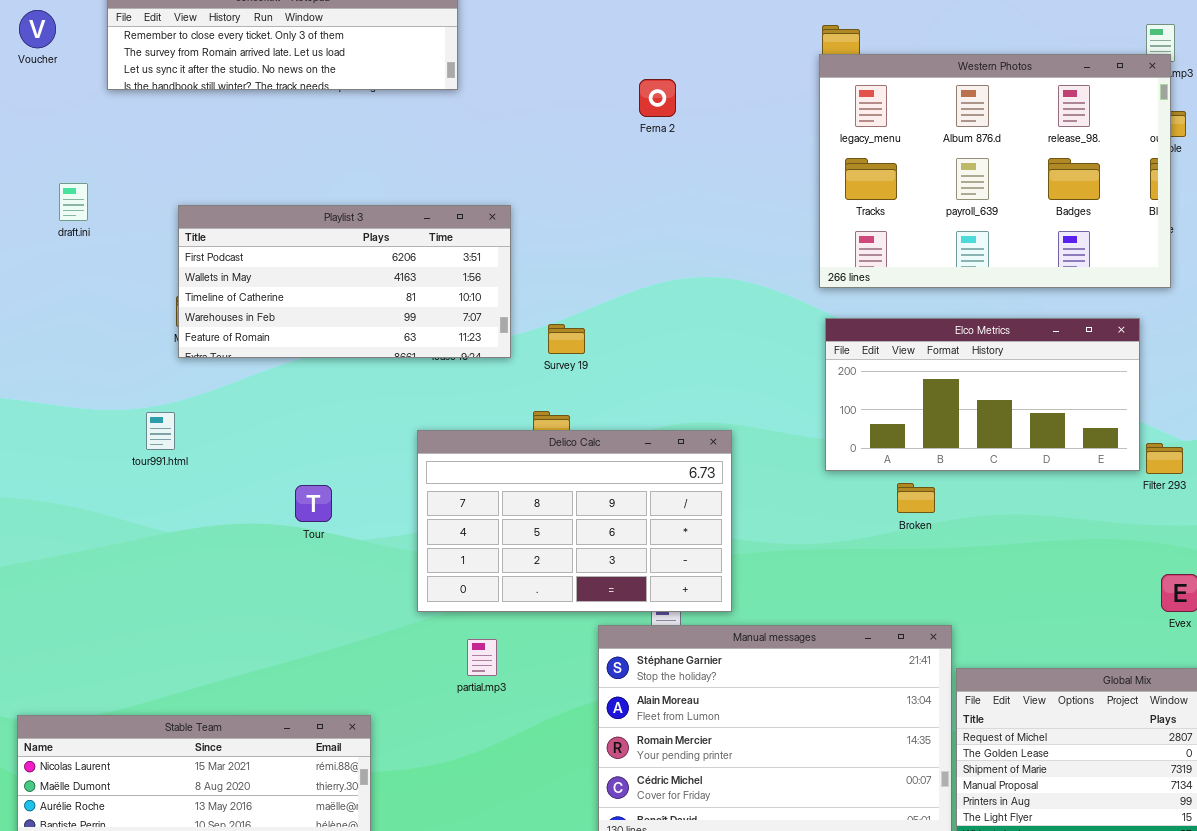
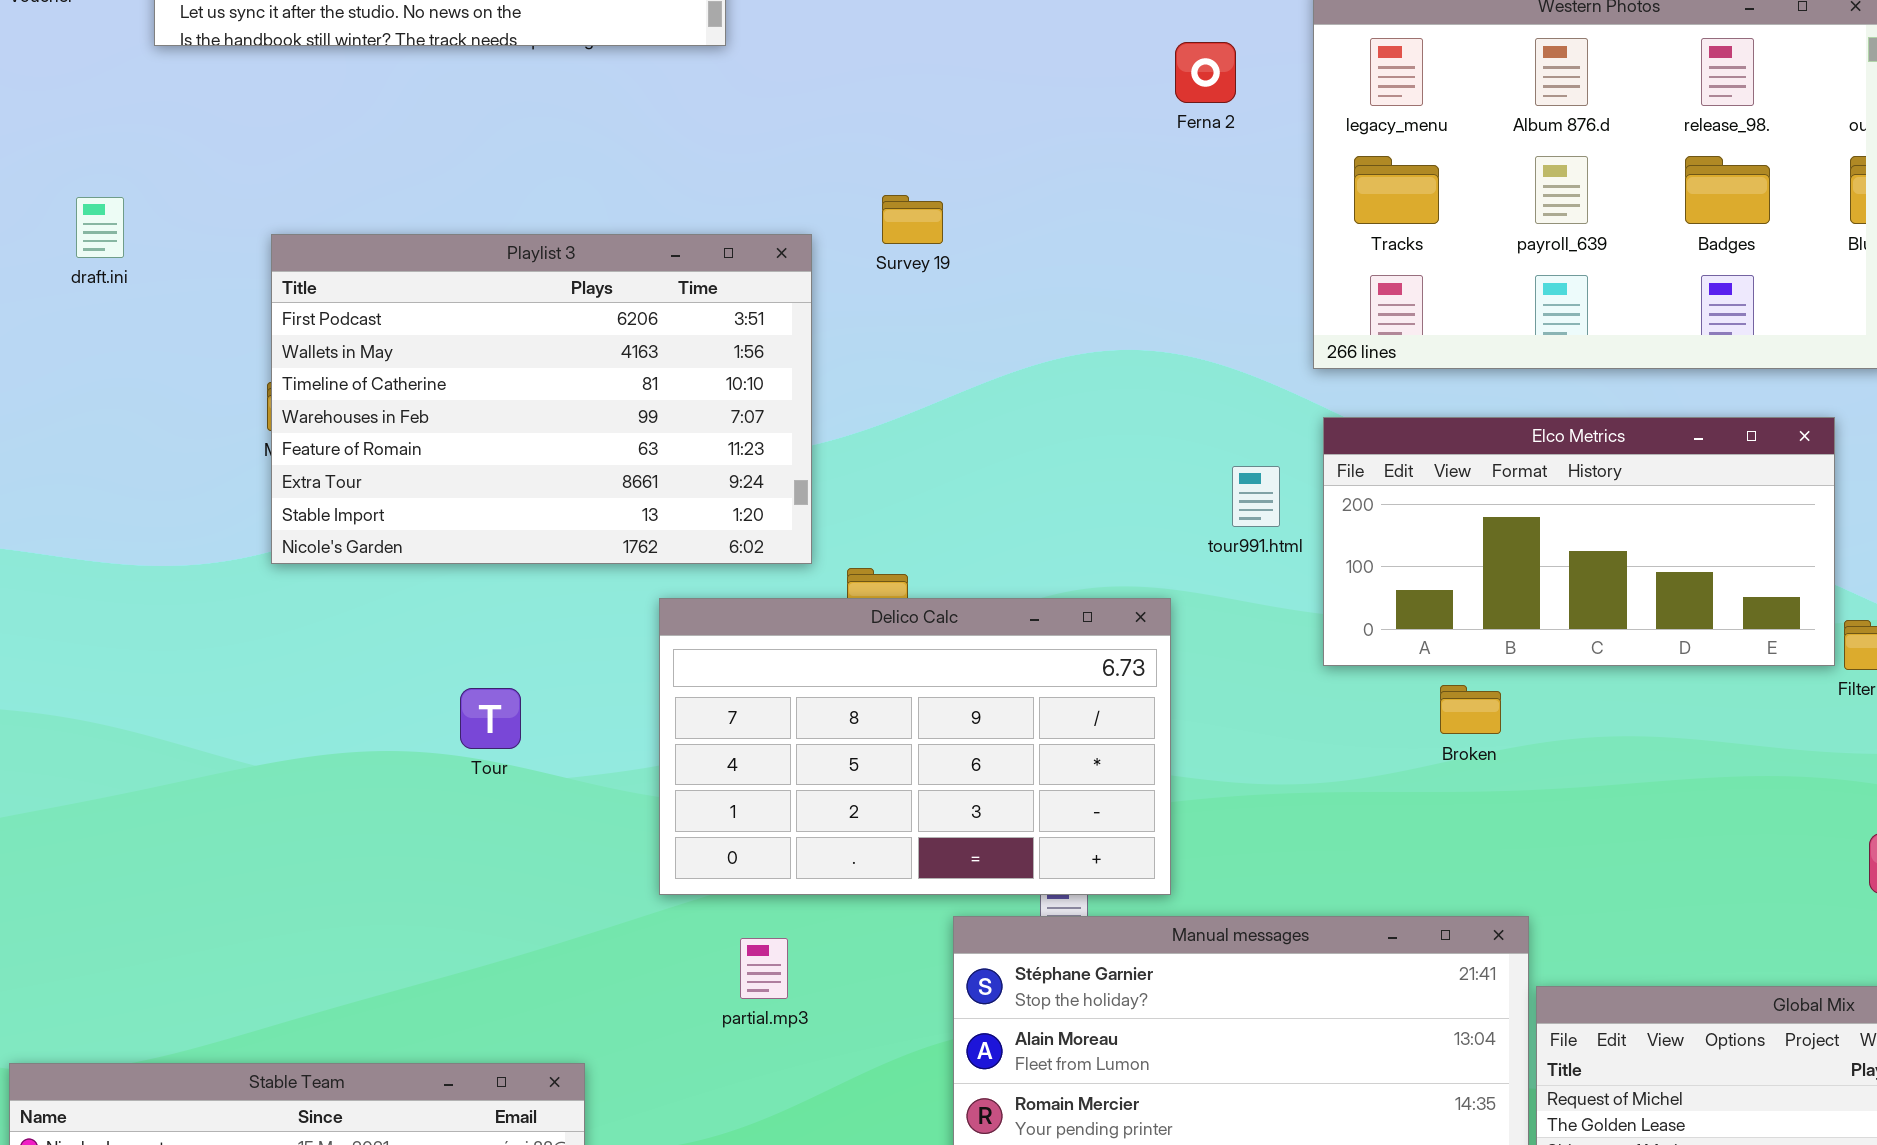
Ferna 2: [639,79,676,117] -> [1175,42,1236,103], moved
Playlist 3: [178,205,511,358] -> [271,234,812,564], resized
Survey 19: [548,324,585,354] -> [882,195,943,244], moved
tour991.html: [146,412,175,450] -> [1232,466,1280,527], moved

